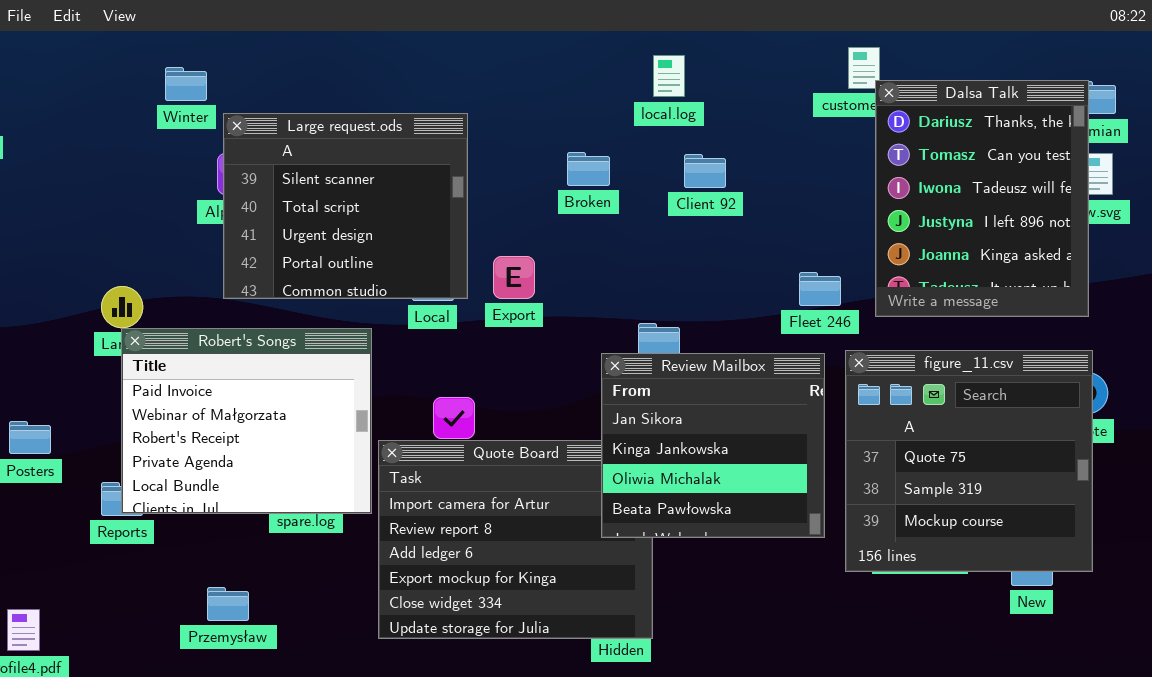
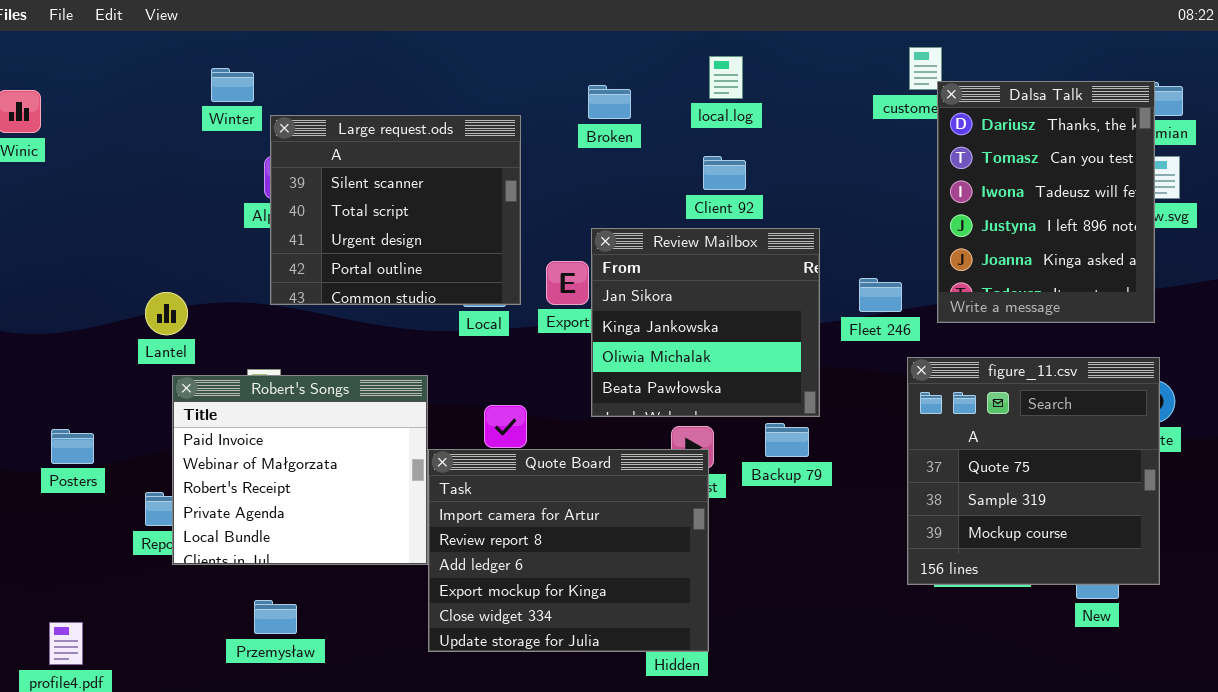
Broken: [567,152,610,186] -> [588,85,631,119], moved
Client 92: [684,154,726,188] -> [703,156,746,190], moved
Robert's Songs: [121,328,372,514] -> [172,375,428,565], moved
Review Mailbox: [601,353,825,538] -> [591,228,820,417], moved

